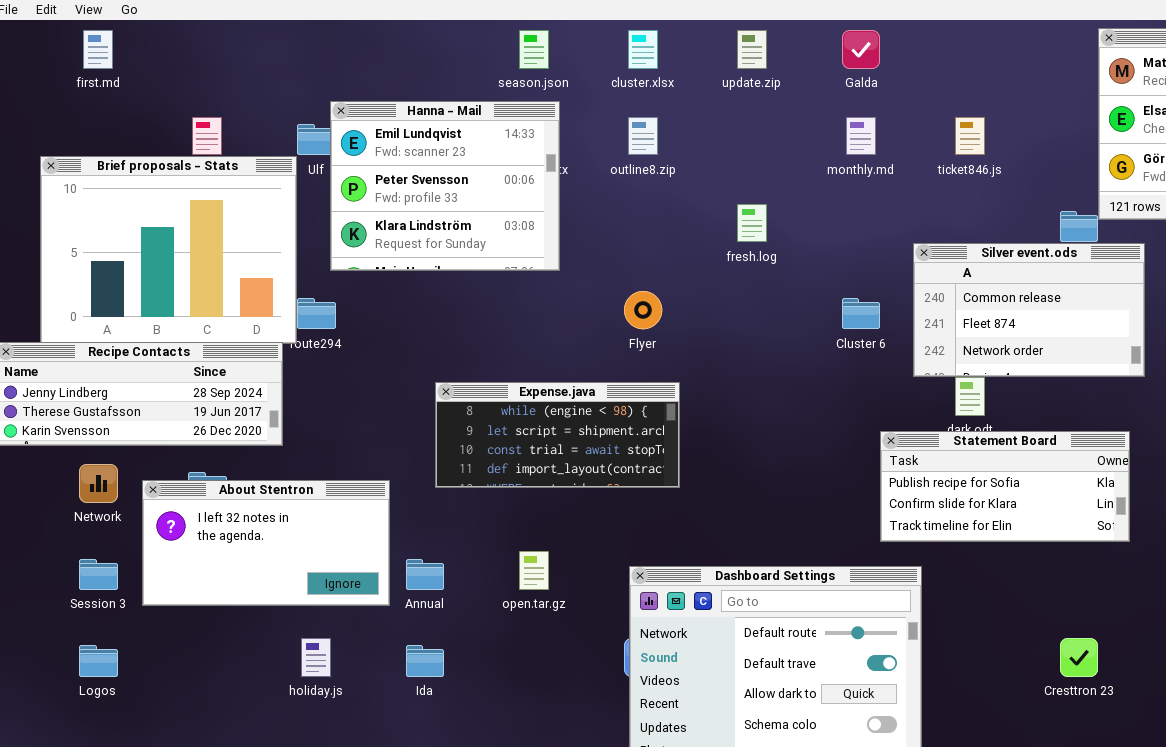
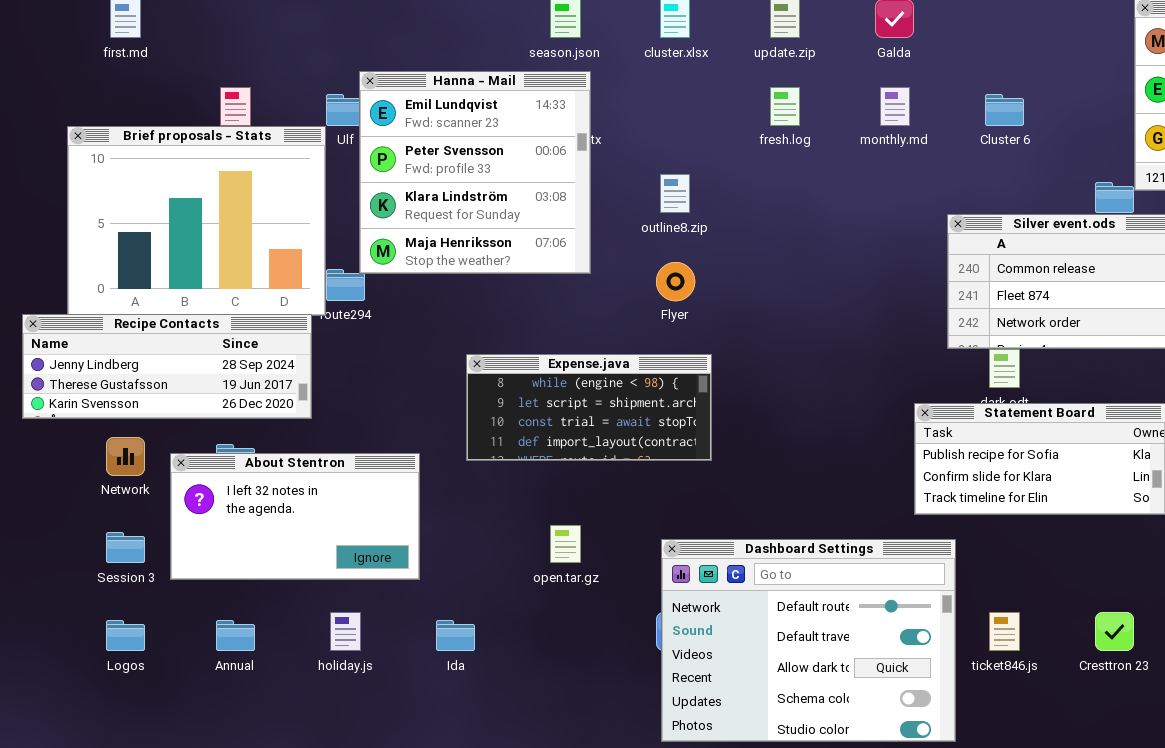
Hanna - Mail: [330,101,560,271] -> [359,71,591,274], resized
outline8.zip: [628,117,658,155] -> [660,174,690,213], moved
ticket846.js: [955,117,985,155] -> [989,612,1020,651], moved
fresh.log: [737,204,767,242] -> [770,87,800,126], moved
Cluster 6: [842,298,880,329] -> [985,94,1024,126], moved
Annual: [406,559,444,590] -> [216,620,255,651], moved

